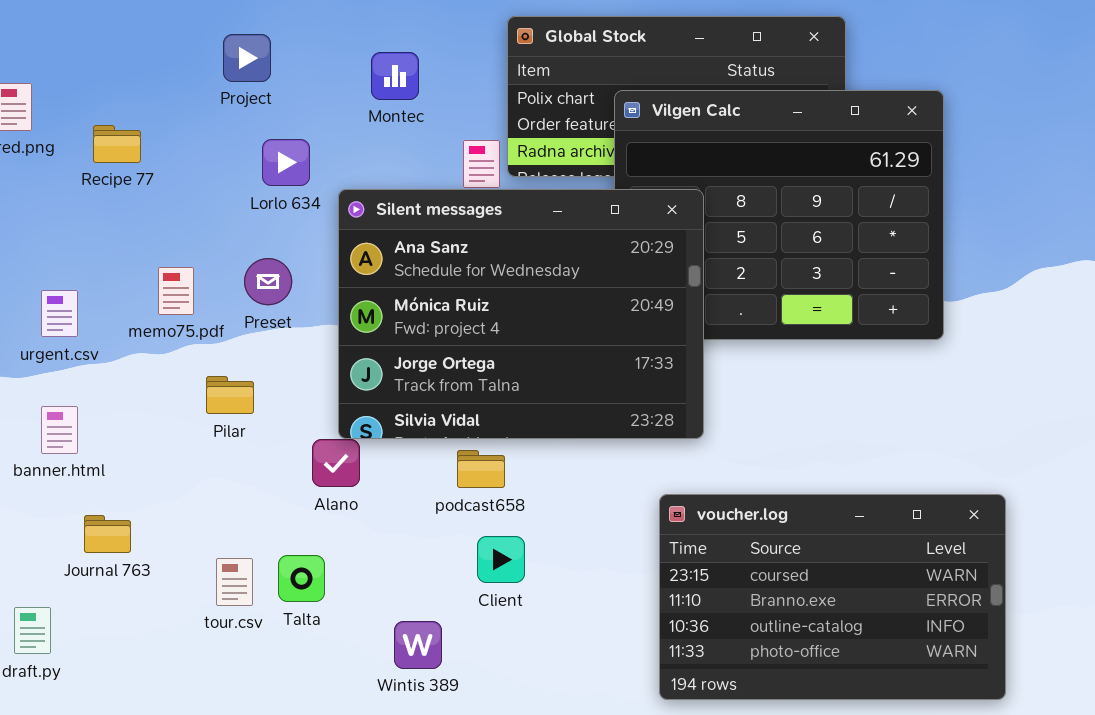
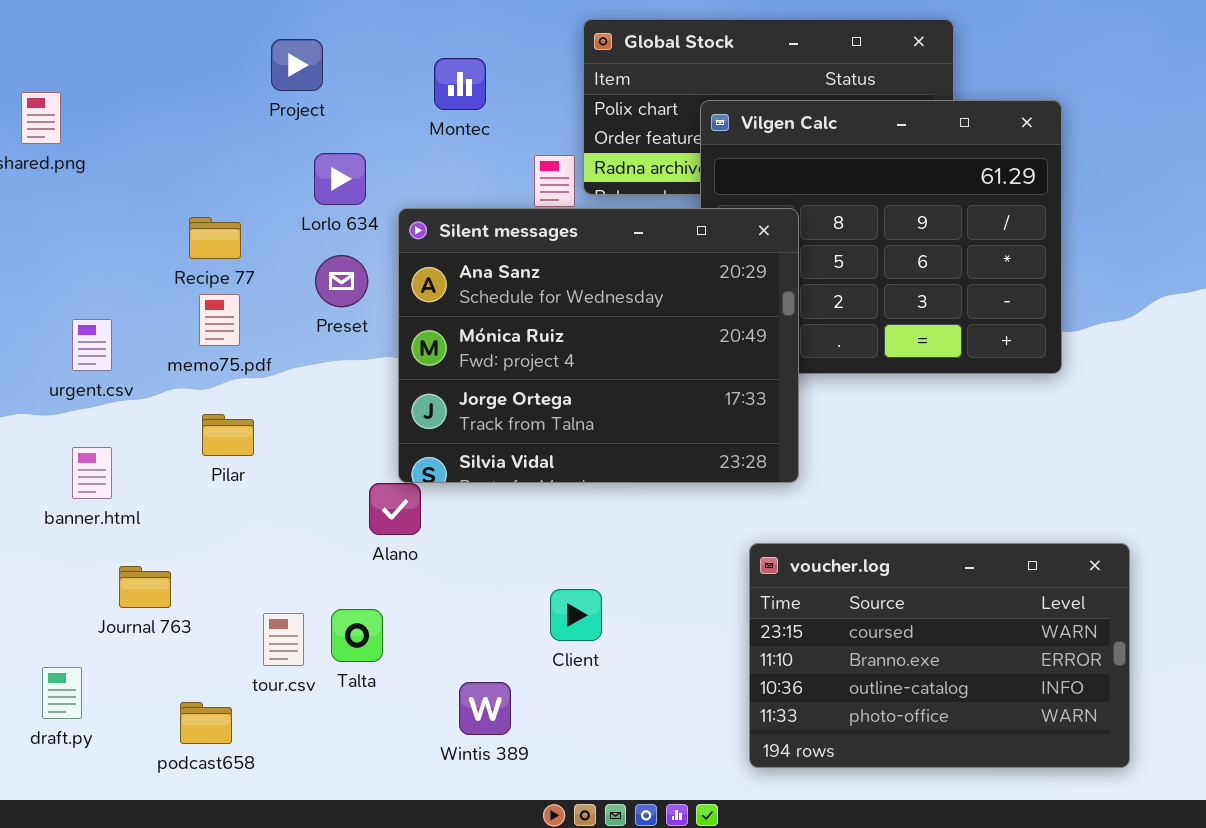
Recipe 77: [93,125,141,163] -> [189,217,241,259], moved
Preset: [244,258,292,305] -> [315,255,368,307], moved
Pilar: [206,376,254,414] -> [202,414,254,456], moved
podcast658: [457,450,505,488] -> [180,702,232,744], moved

